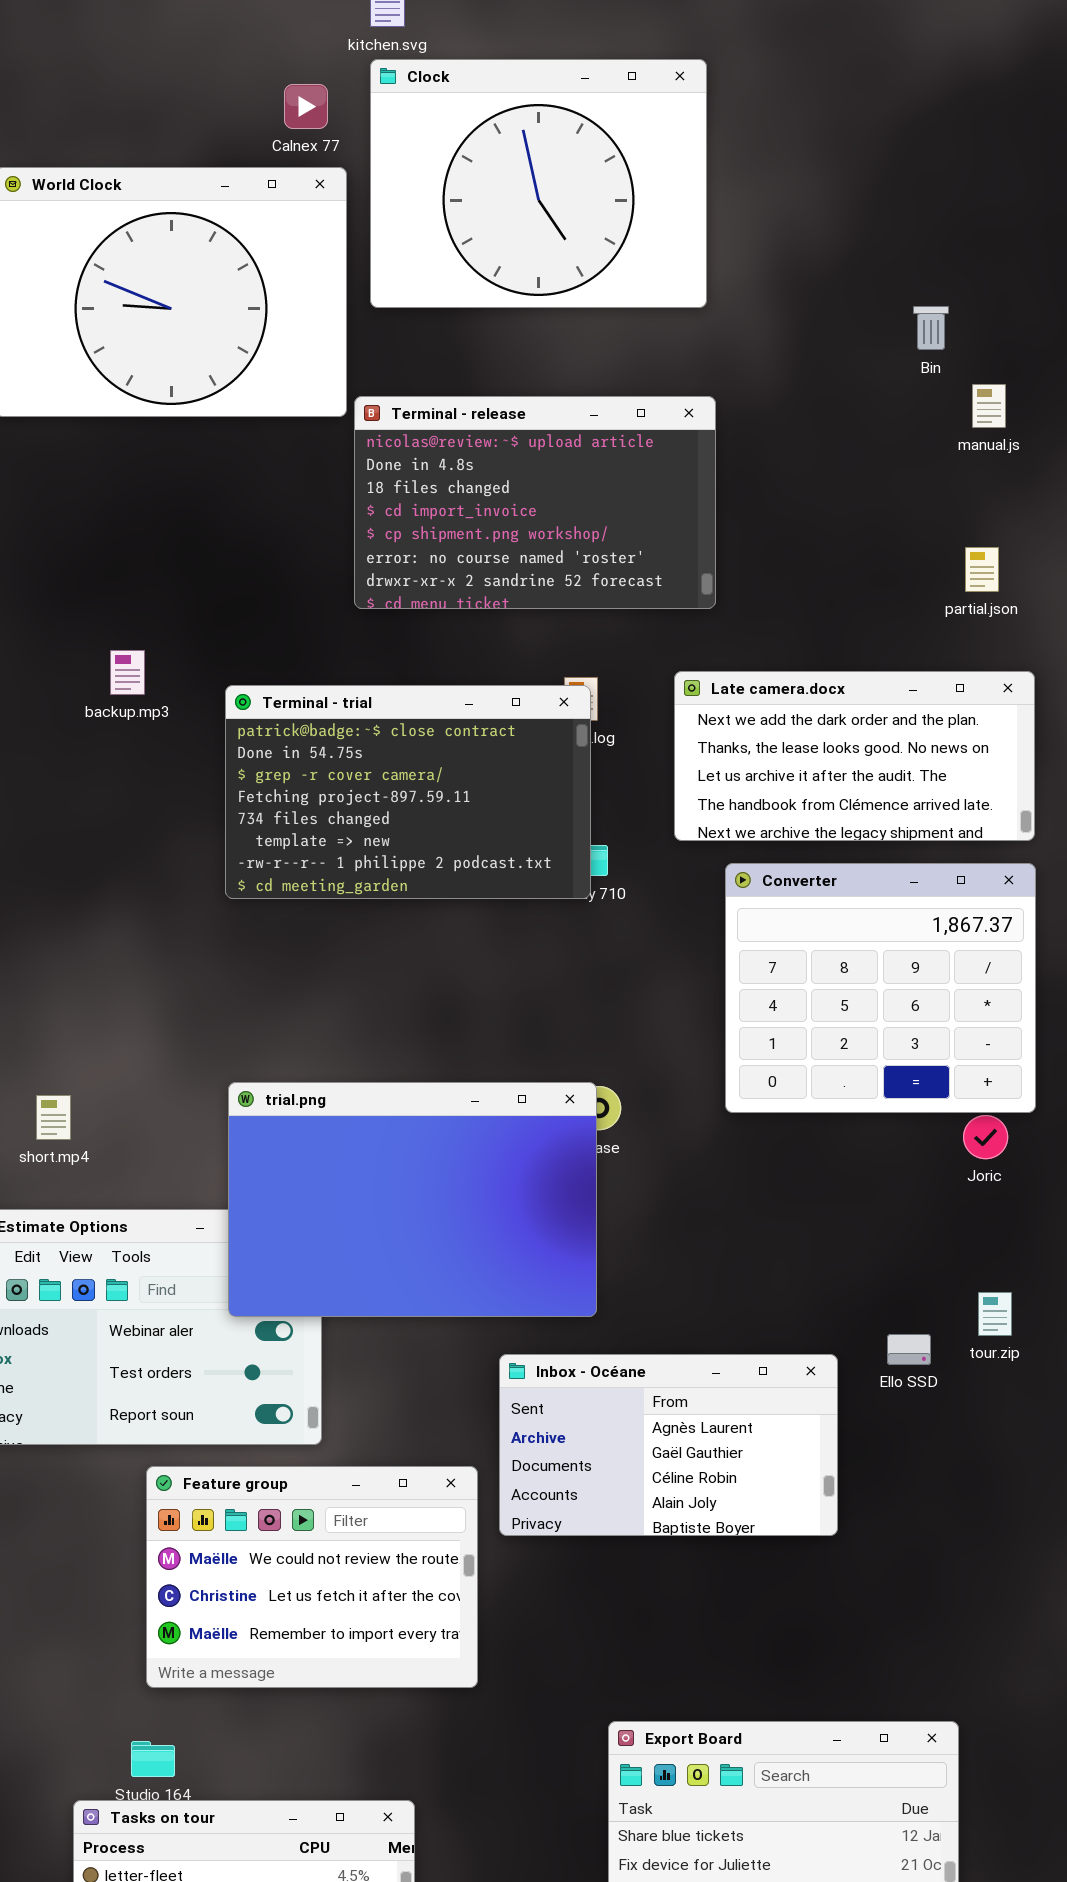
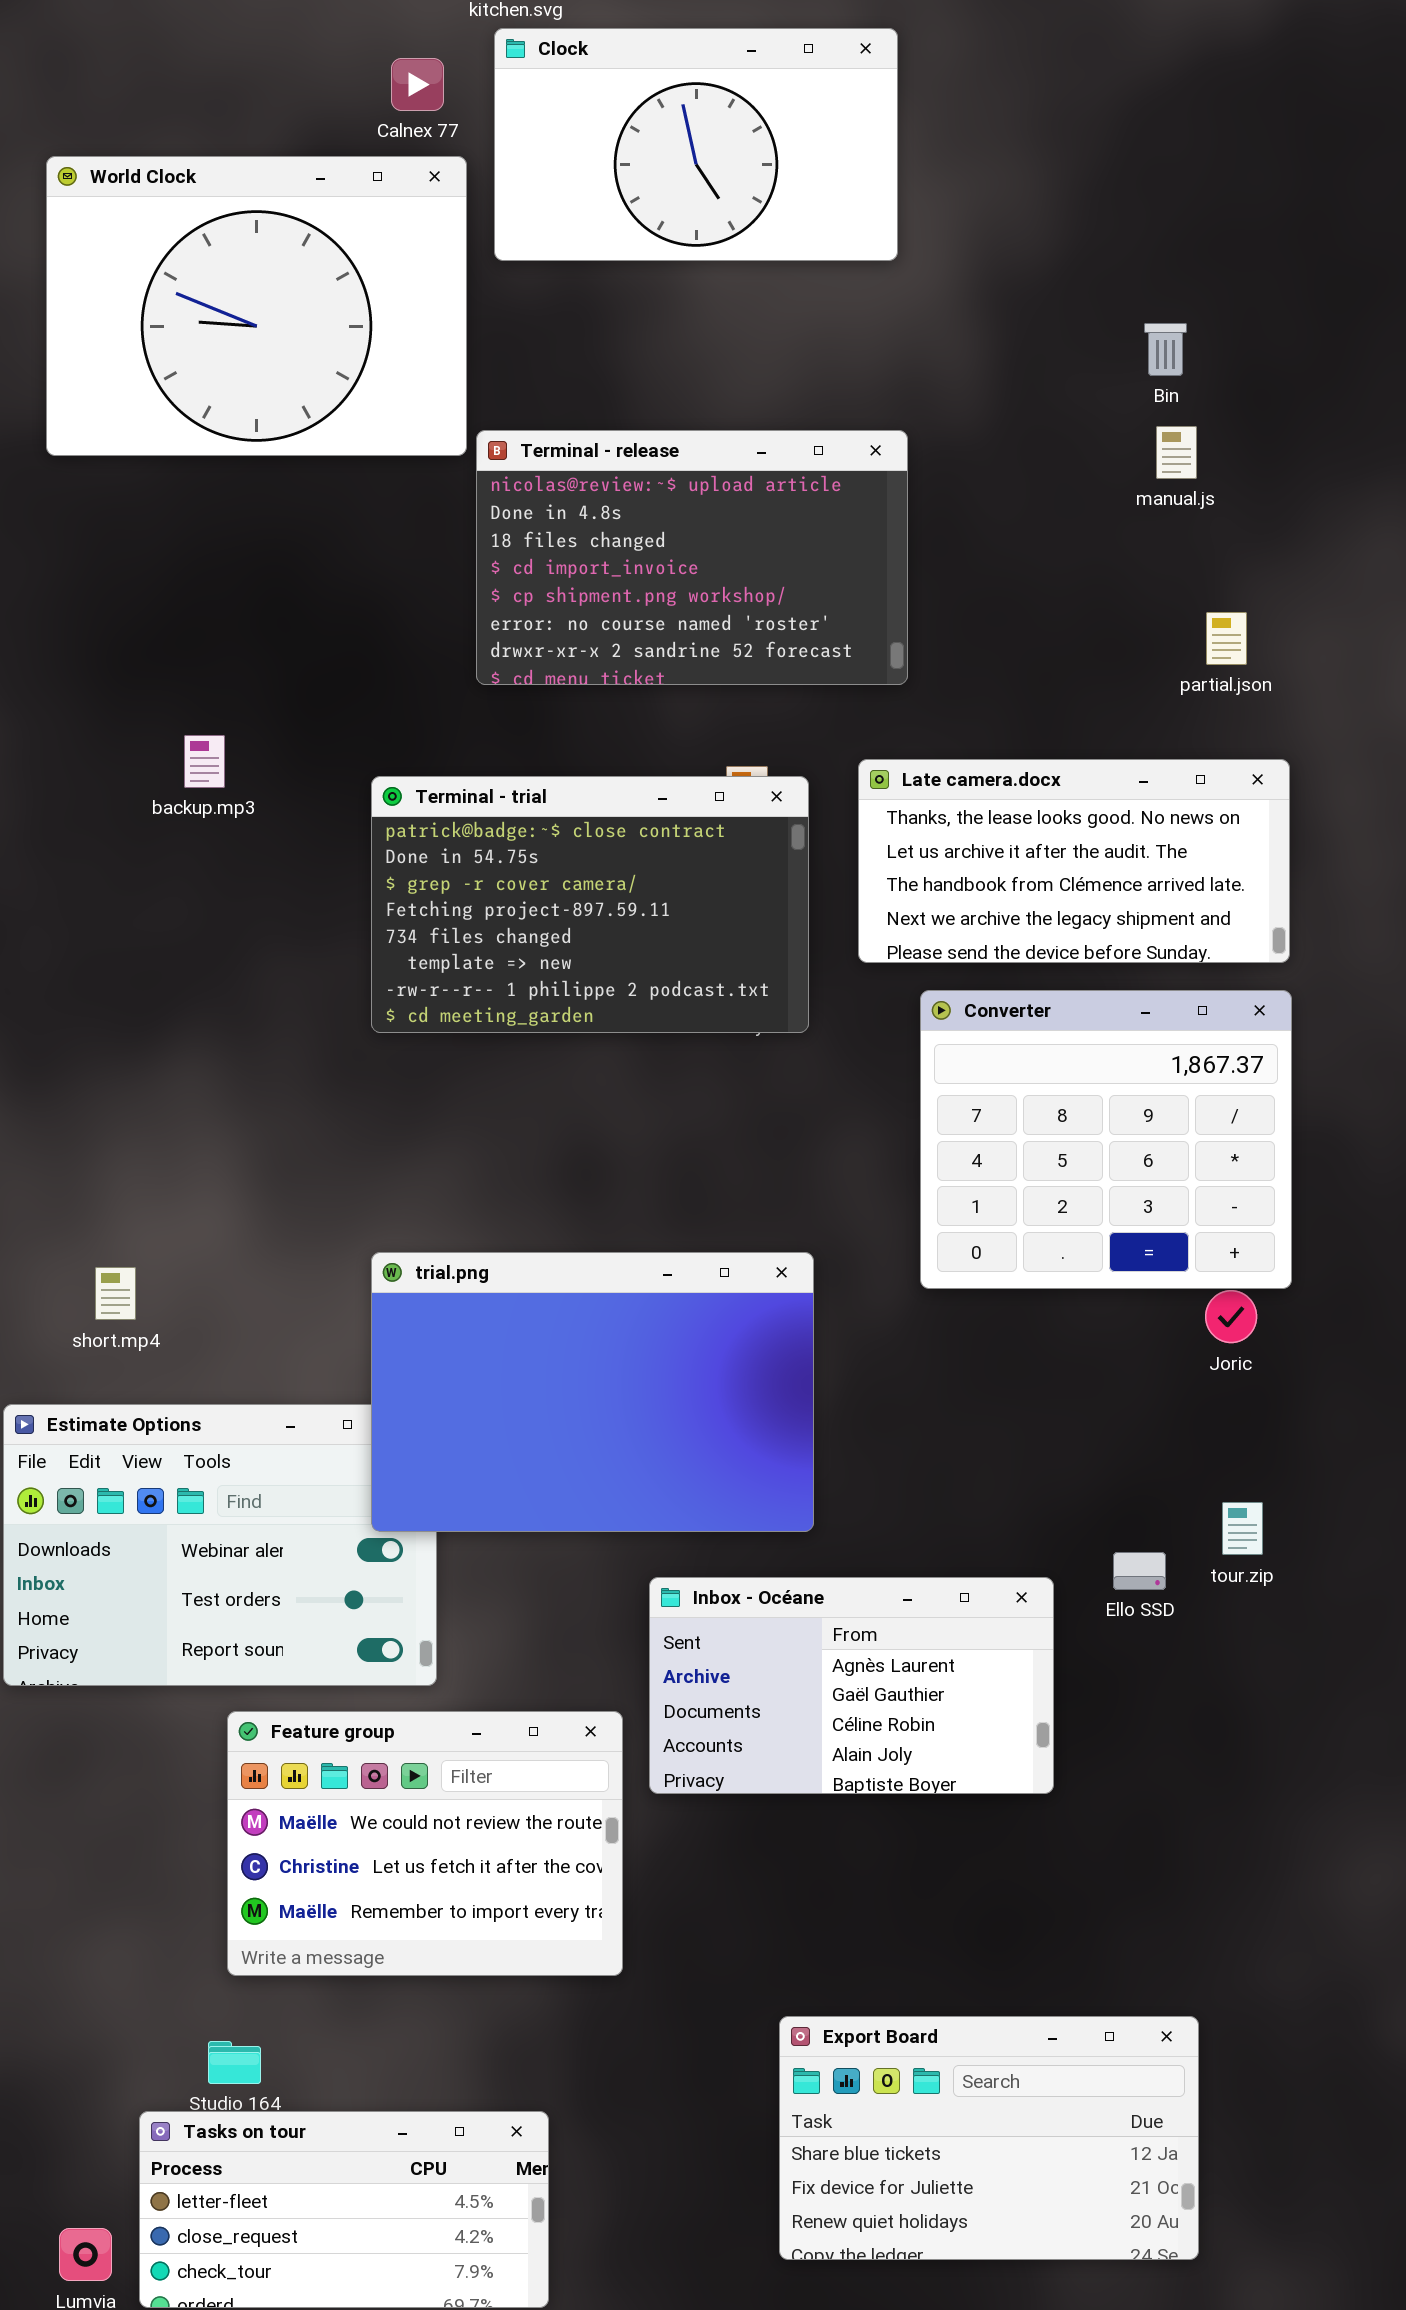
Clock: [370,59,707,308] -> [494,28,898,261], resized
manual.js: [972,384,1006,428] -> [1156,426,1197,479], moved
Late camera.docx: [674,671,1035,841] -> [858,759,1290,963], scrolled down 1 row
Terminal - trial: [225,685,591,899] -> [371,776,809,1033], moved
trial.png: [228,1082,597,1317] -> [371,1252,814,1532], moved

